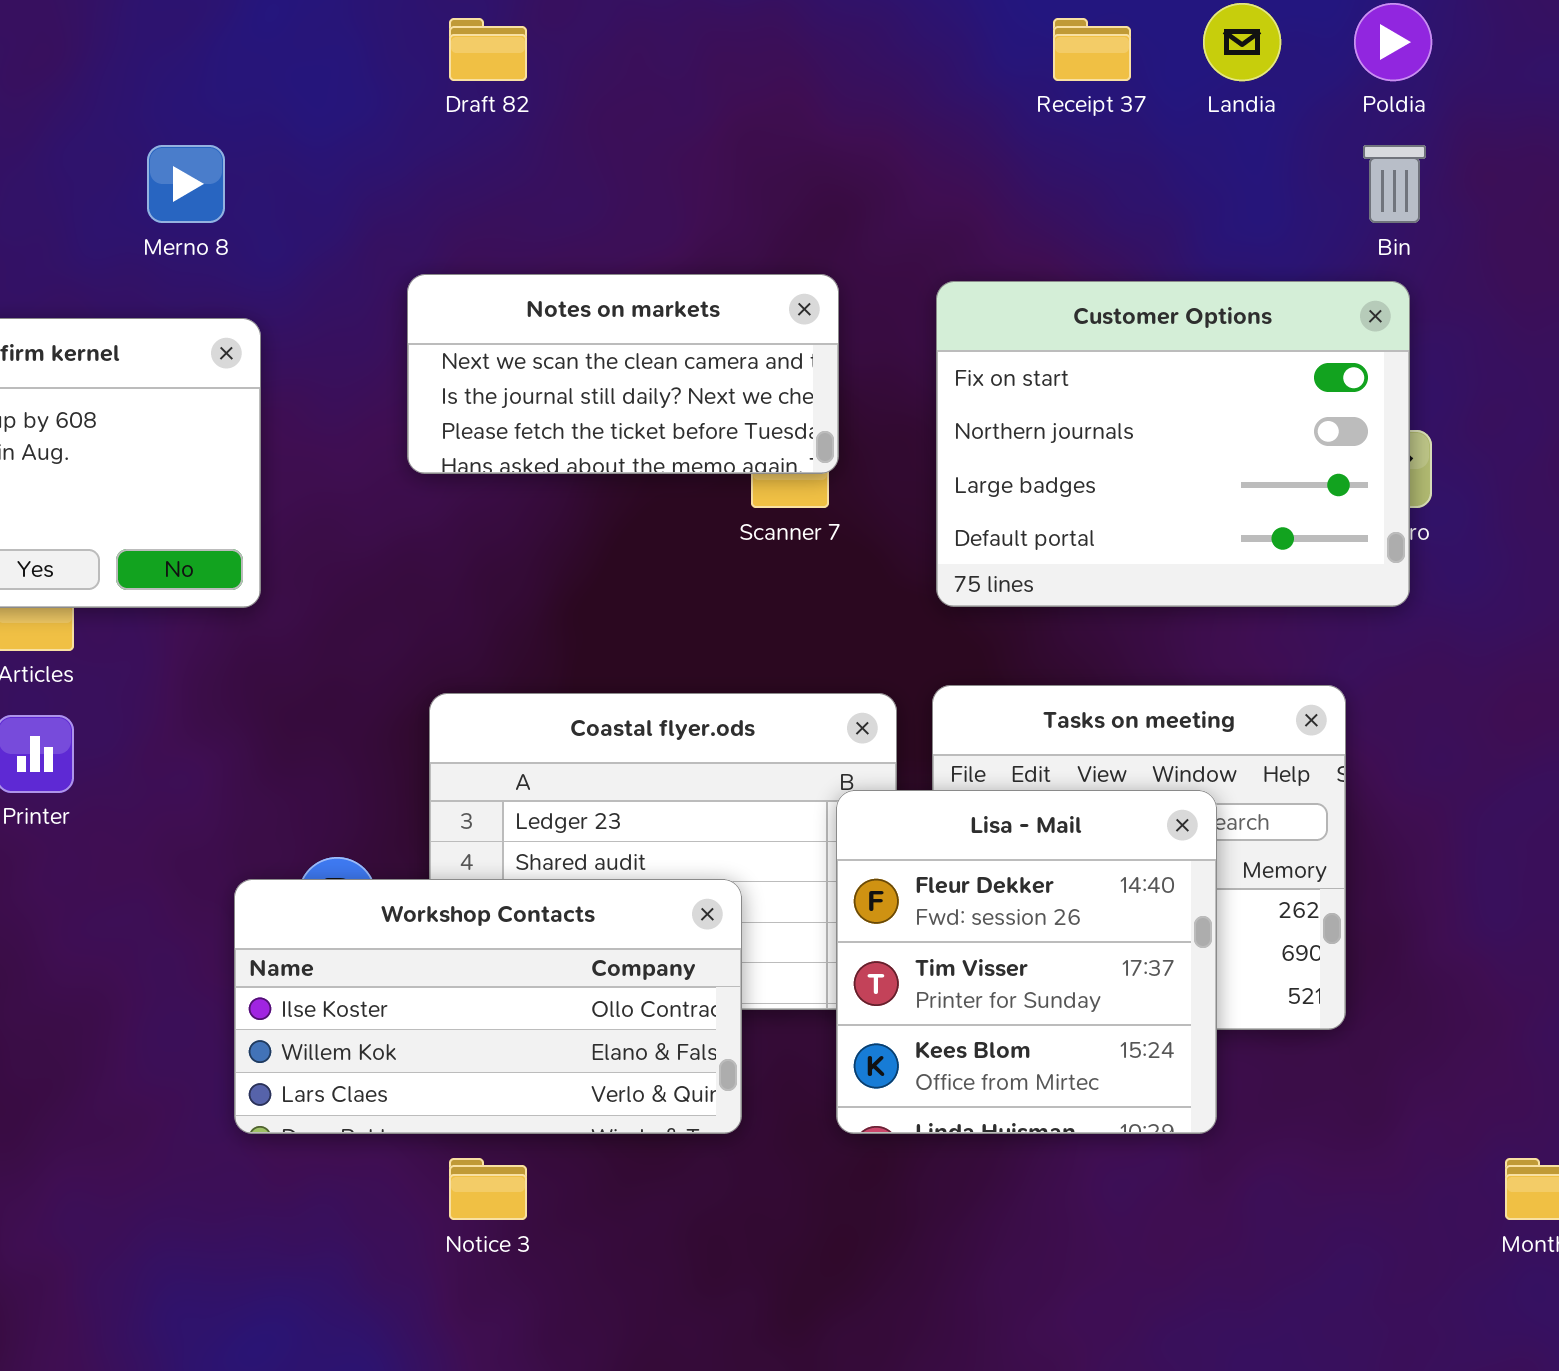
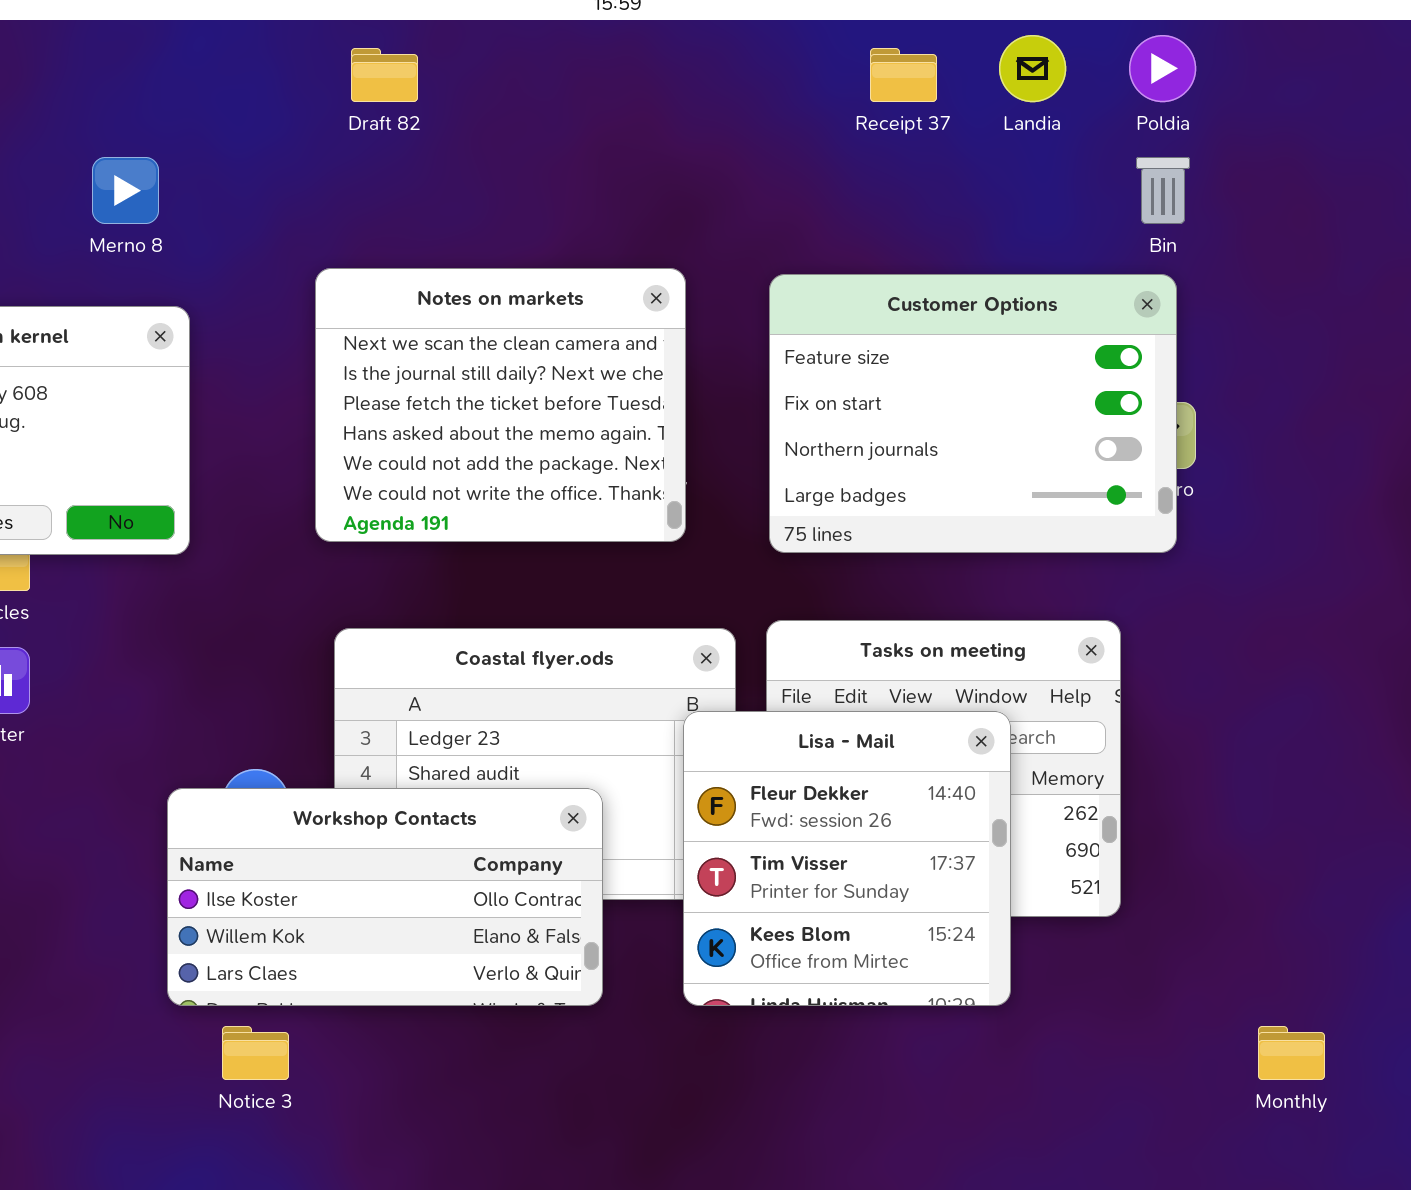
Notes on markets: [407,274,839,474] -> [315,268,686,542], resized
Customer Options: [936,281,1410,607] -> [769,274,1177,553], scrolled up 1 row
Notice 3: [449,1158,527,1220] -> [222,1026,289,1080], moved

